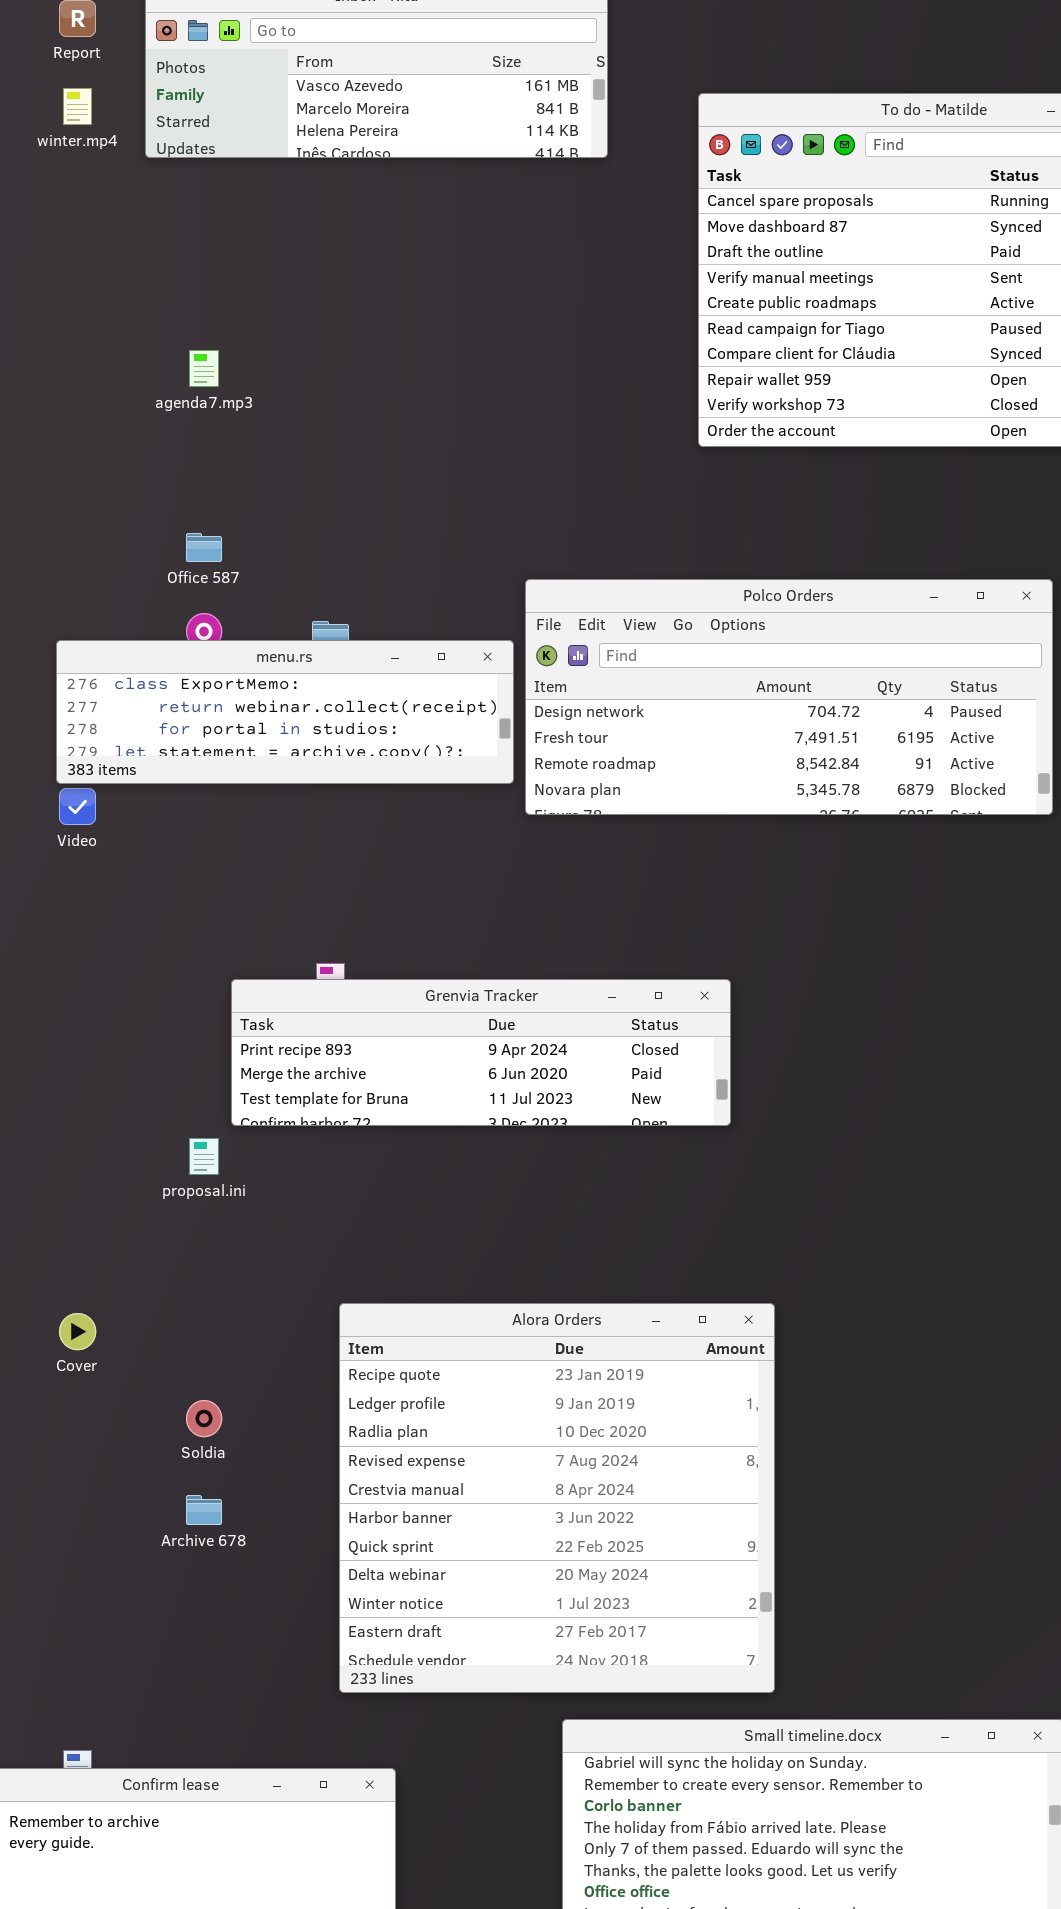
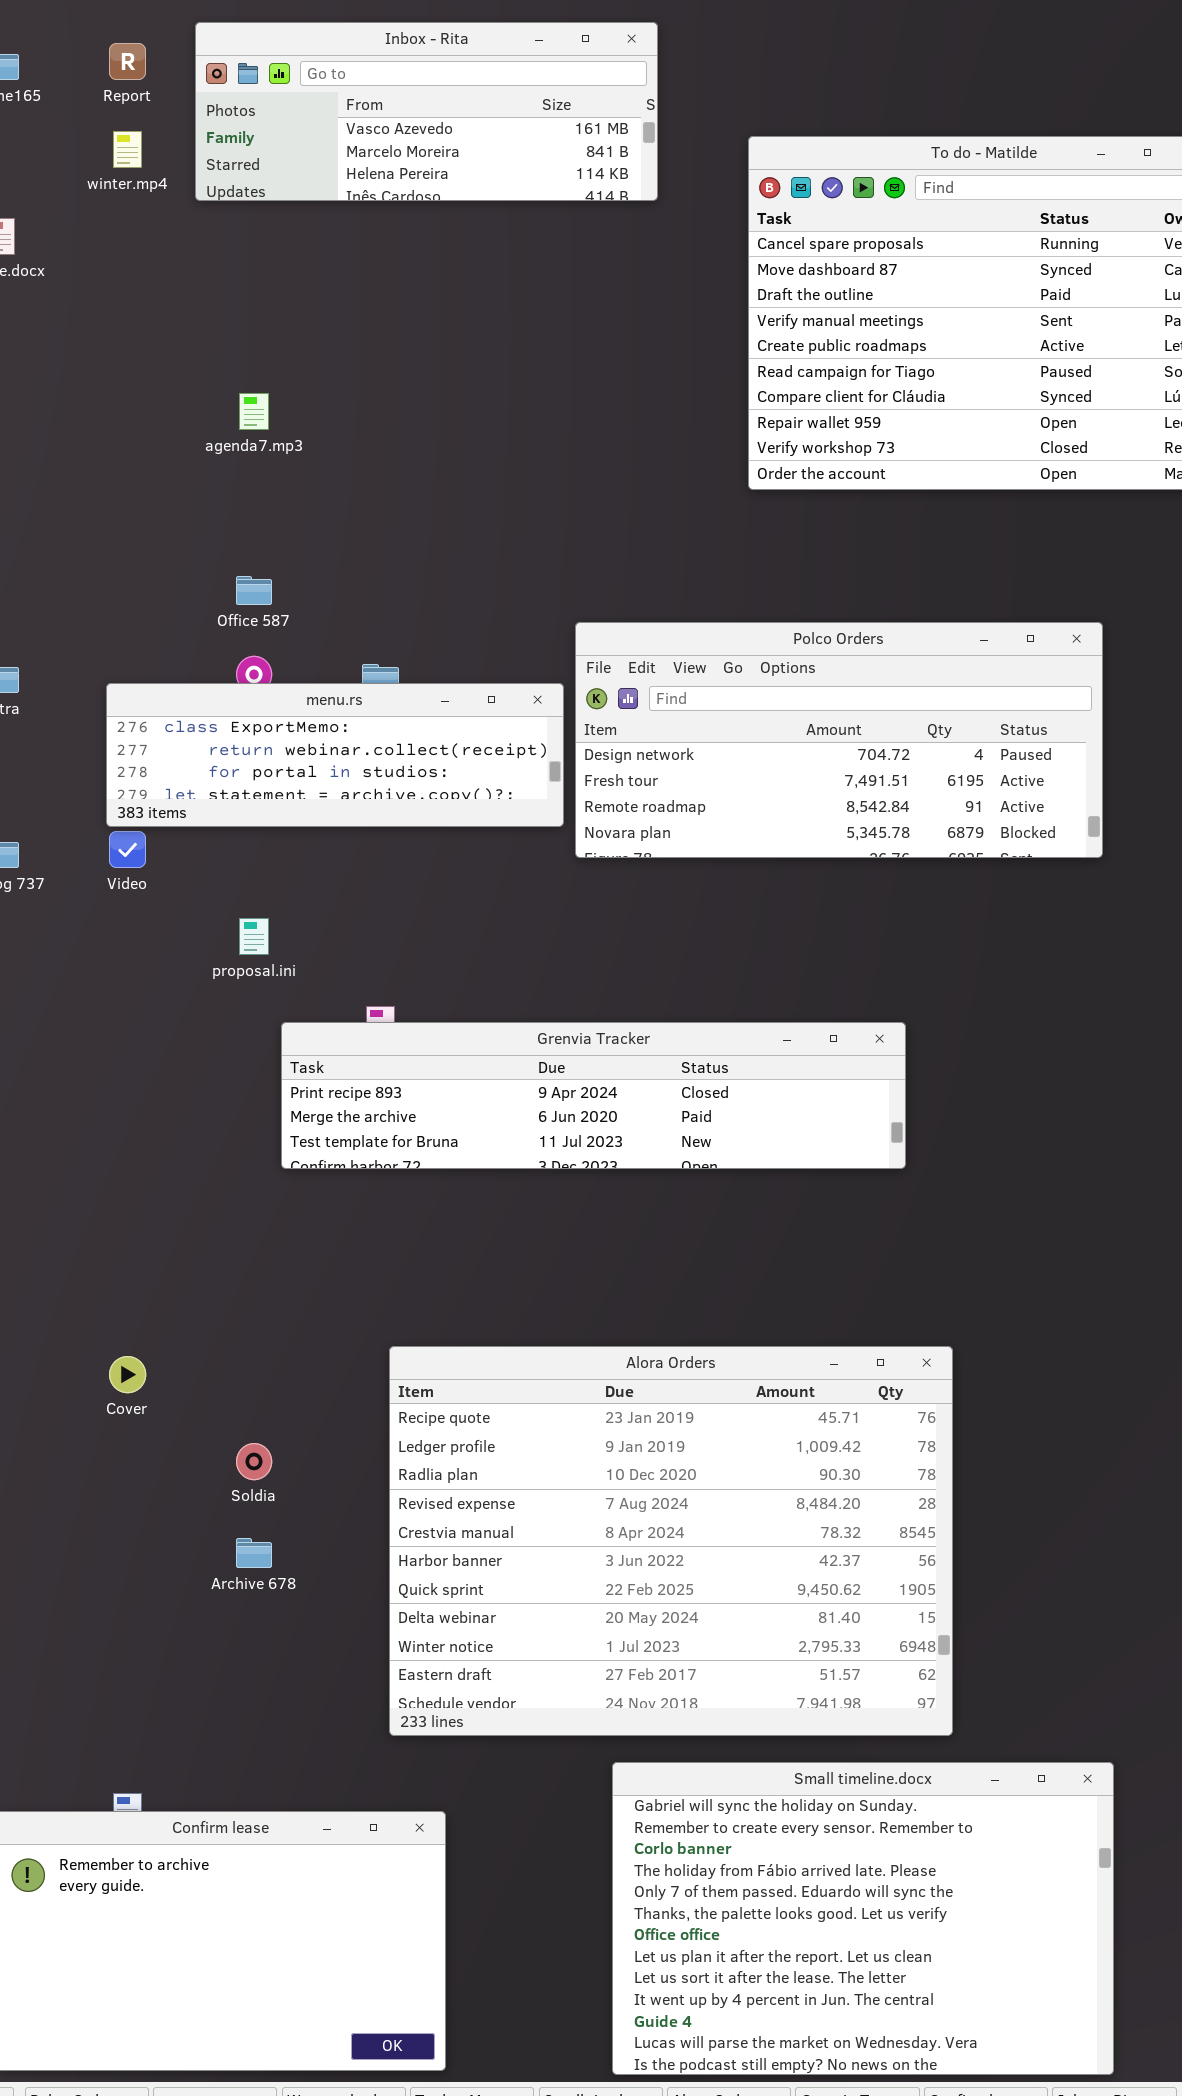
Grenvia Tracker: [231,979,731,1126] -> [281,1022,906,1169], resized
proposal.ini: [189,1138,219,1175] -> [239,918,269,955], moved
Alora Orders: [339,1303,775,1693] -> [389,1346,953,1736], resized

